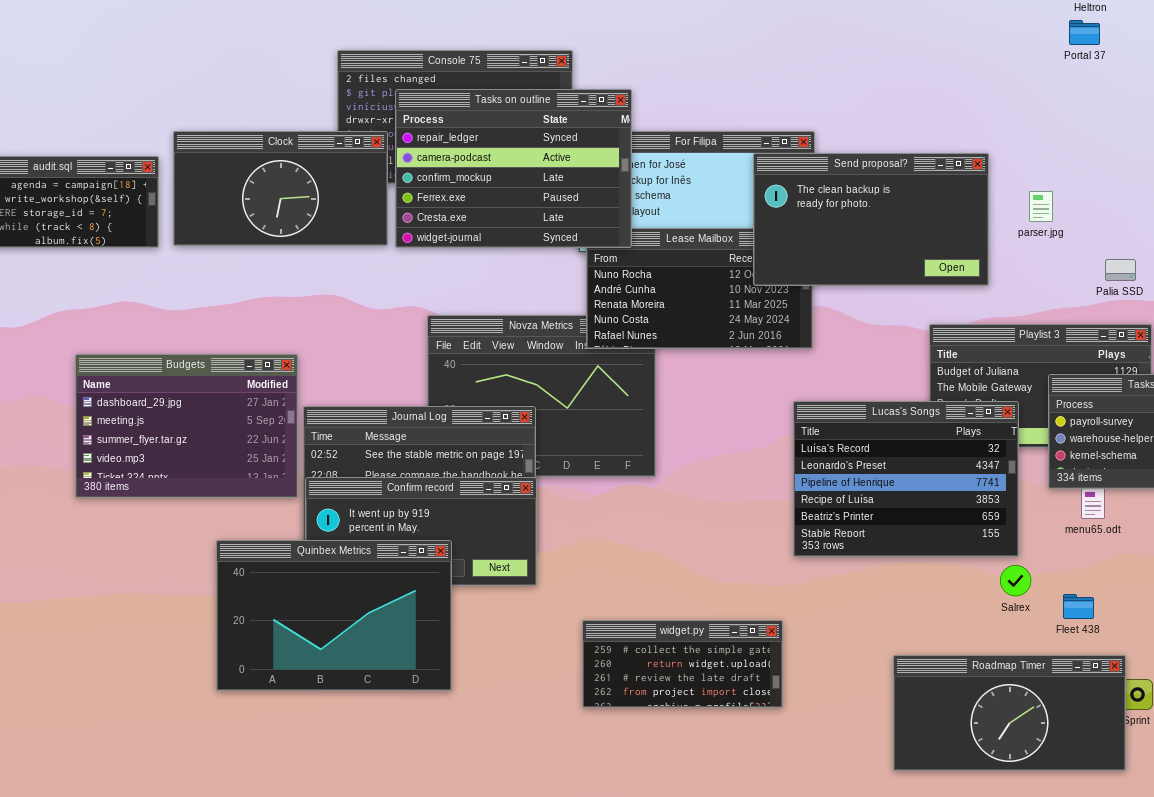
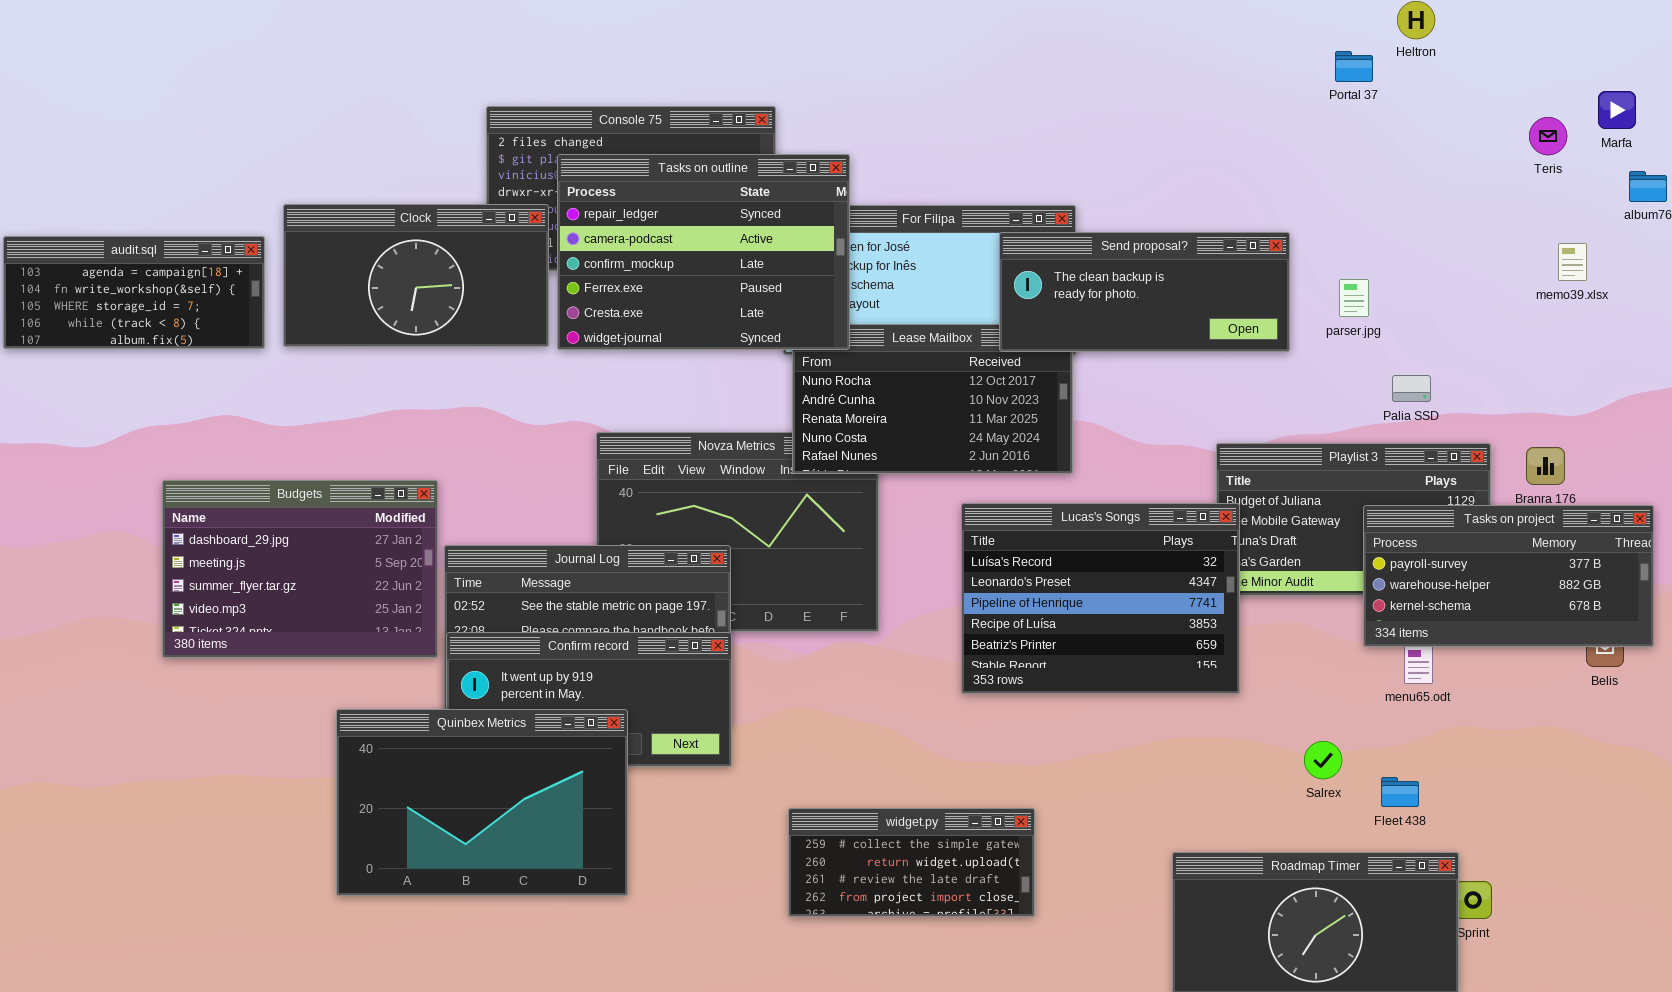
Portal 37: [1069,20,1100,45] -> [1335,51,1373,82], moved
Send proposal?: [753,153,989,286] -> [999,232,1290,352], resized
Palia SSD: [1105,259,1136,281] -> [1392,375,1431,402], moved
Lucas's Songs: [793,401,1019,557] -> [961,503,1240,694], moved

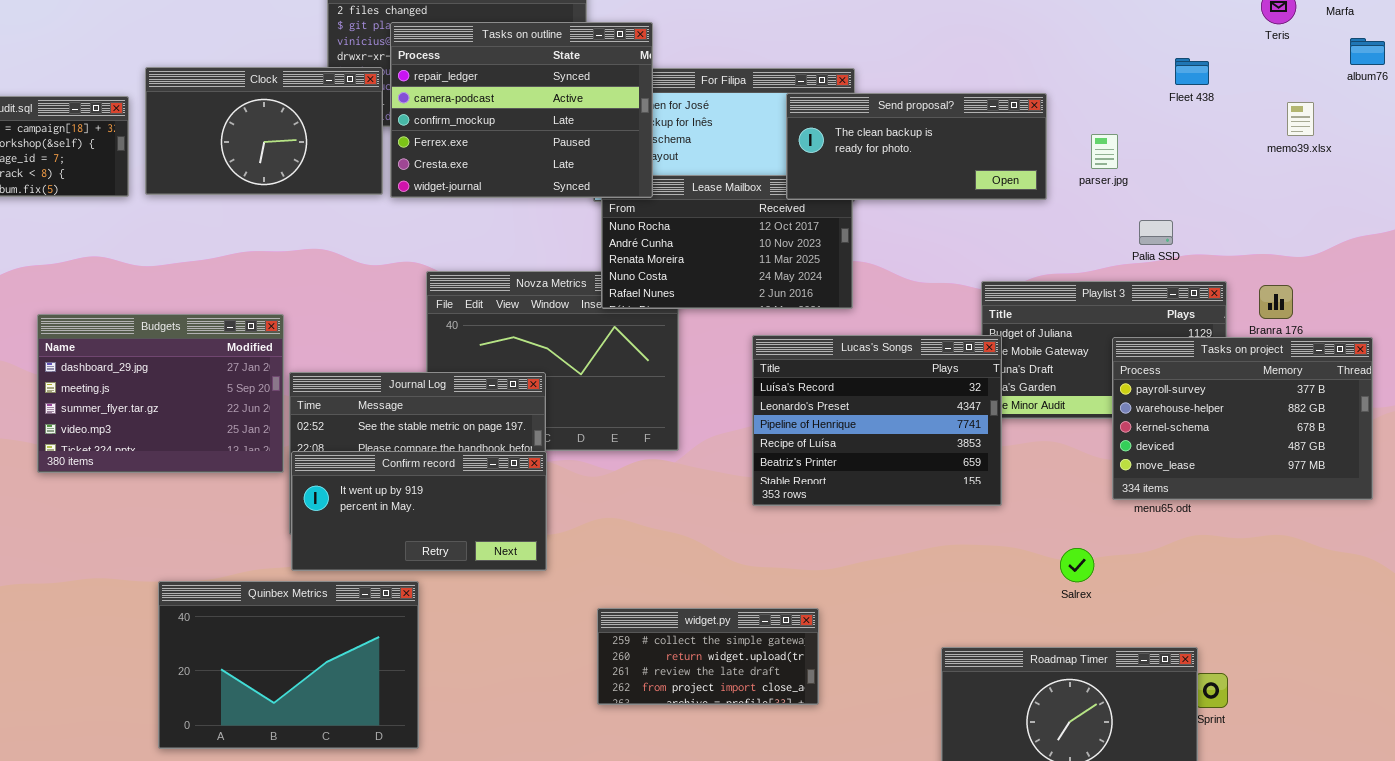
Tasks on project: [1363,505,1654,647] -> [1112,337,1373,500], resized
Quinbex Metrics: [336,709,628,896] -> [158,581,419,749], moved
Fleet 438: [1381,777,1419,807] -> [1175,58,1209,85], moved

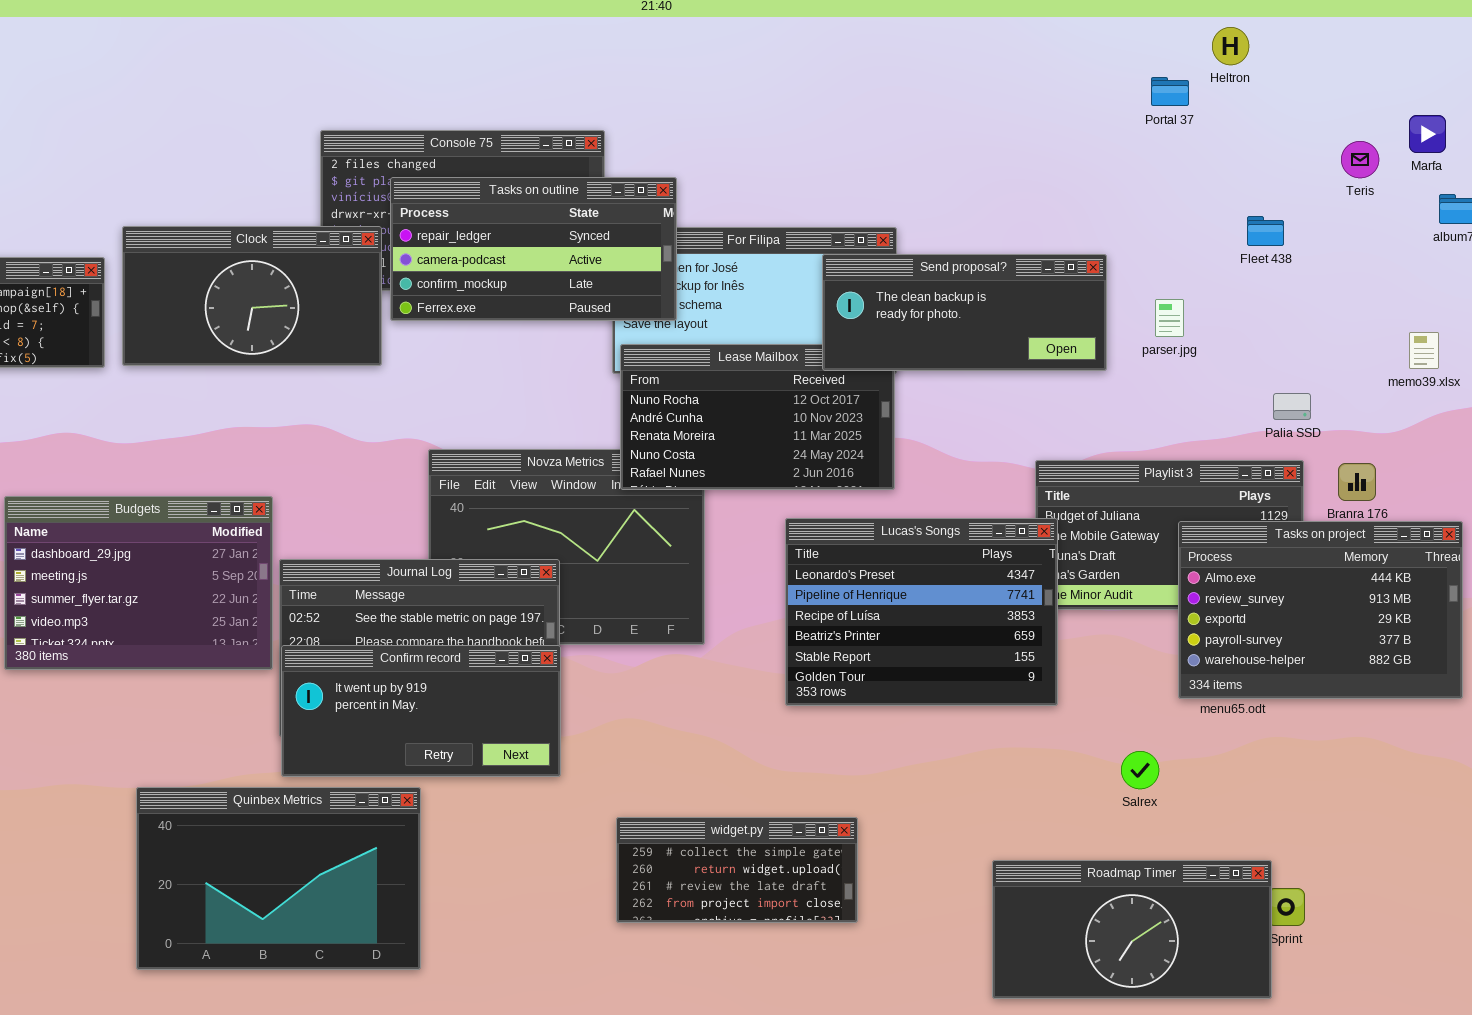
Tasks on outline: [390,22,653,198] -> [390,177,677,321], resized
memo39.xlsx: [1287,102,1314,136] -> [1409,332,1439,369], moved
Palia SSD: [1139,220,1173,245] -> [1273,393,1311,420], moved
Lucas's Songs: [752,335,1002,506] -> [785,518,1058,706], scrolled down 1 row
Tasks on project: [1112,337,1373,500] -> [1178,521,1463,699], scrolled up 3 rows

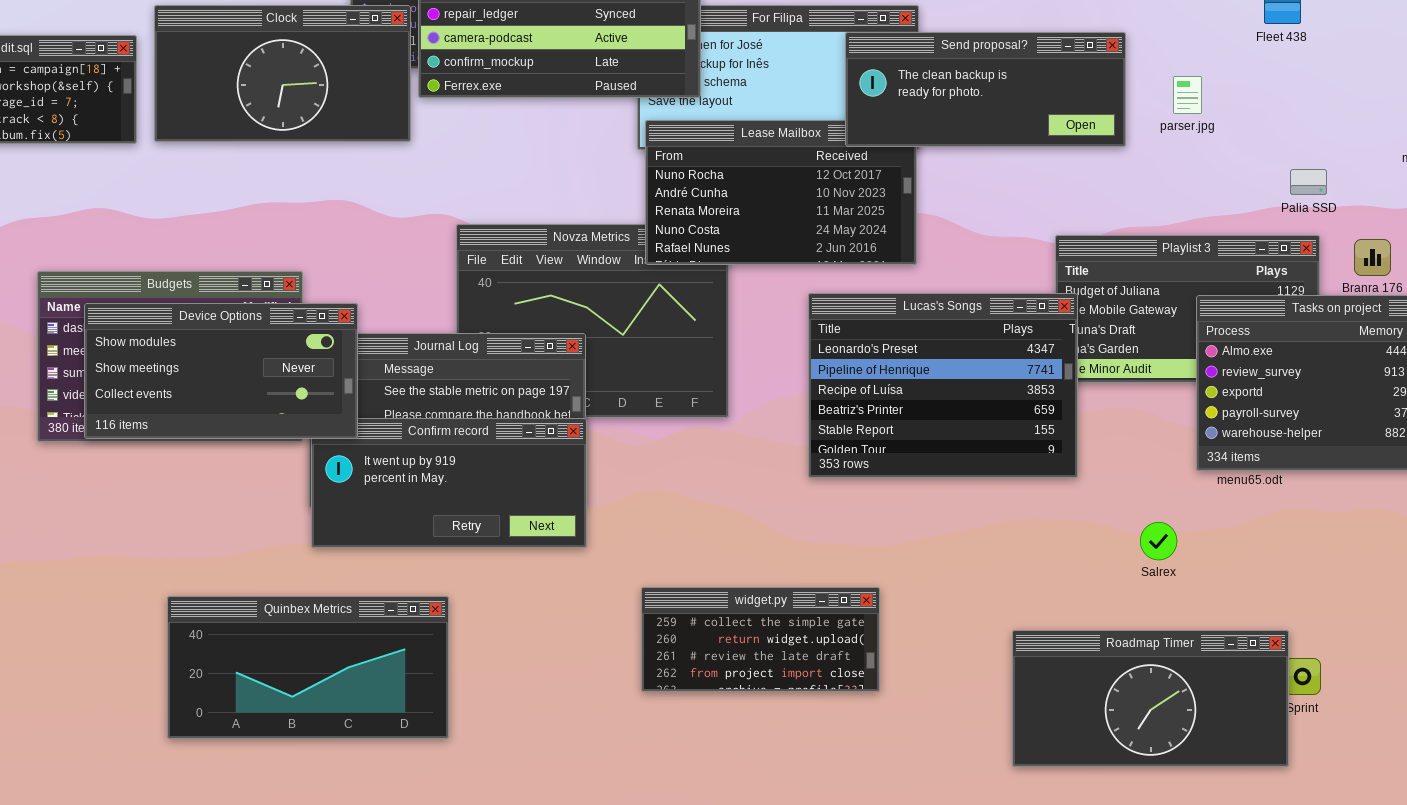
Device Options: none -> [84,303,358,439], opened
Quinbex Metrics: [136,787,421,970] -> [167,596,449,739], resized

